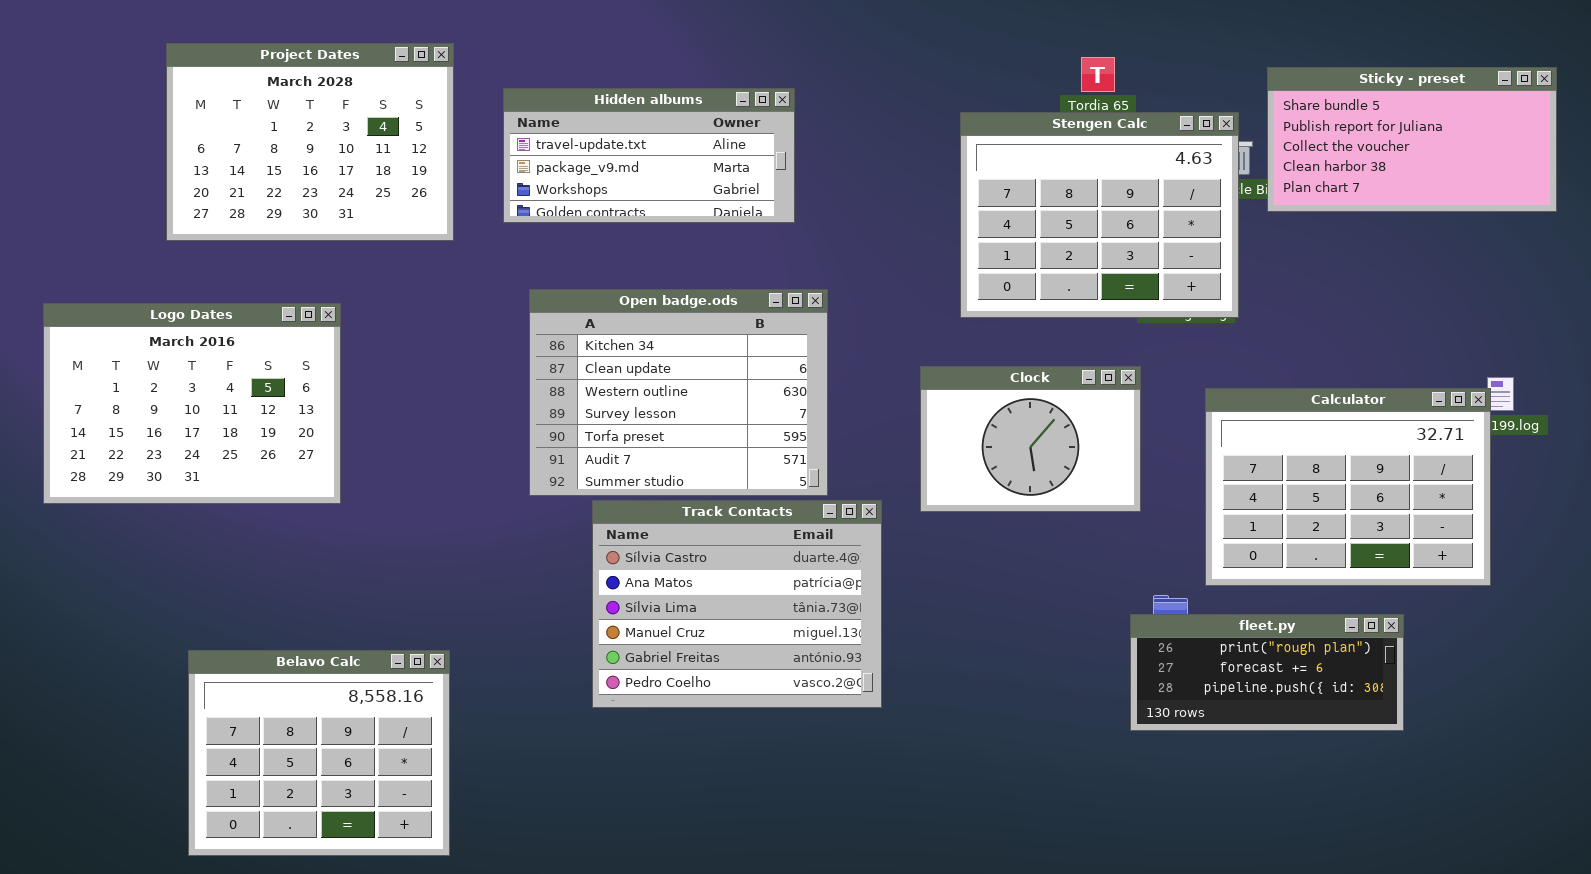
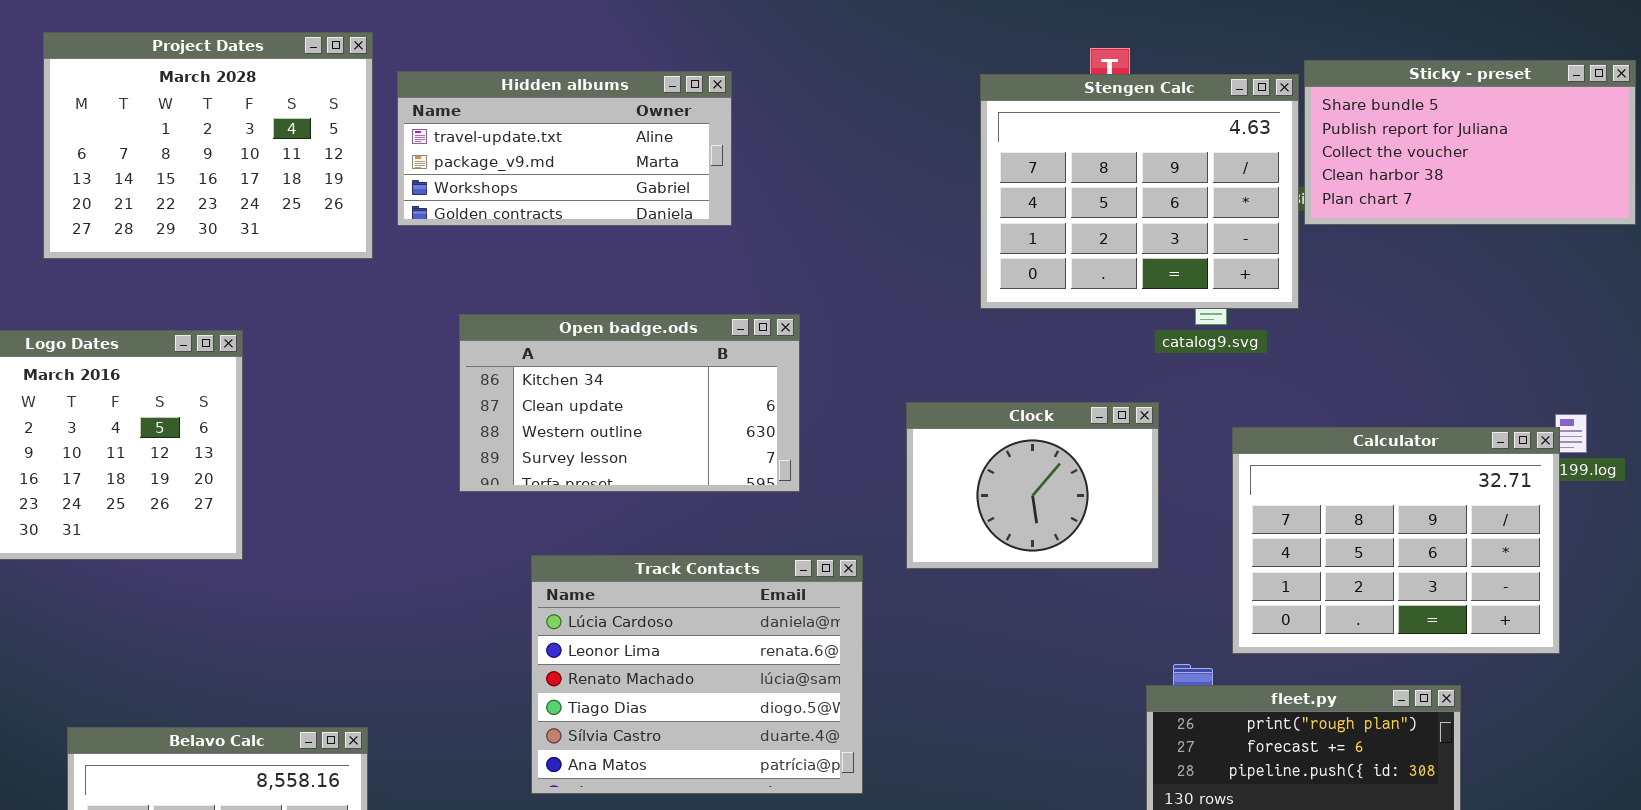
Hidden albums: [503,88,795,223] -> [397,71,732,226], moved
Stengen Calc: [960,112,1239,318] -> [980,74,1299,309], moved
Open badge.ods: [529,289,828,496] -> [459,314,800,492], resized
Track Contacts: [592,500,882,708] -> [531,555,863,794], scrolled up 4 rows

